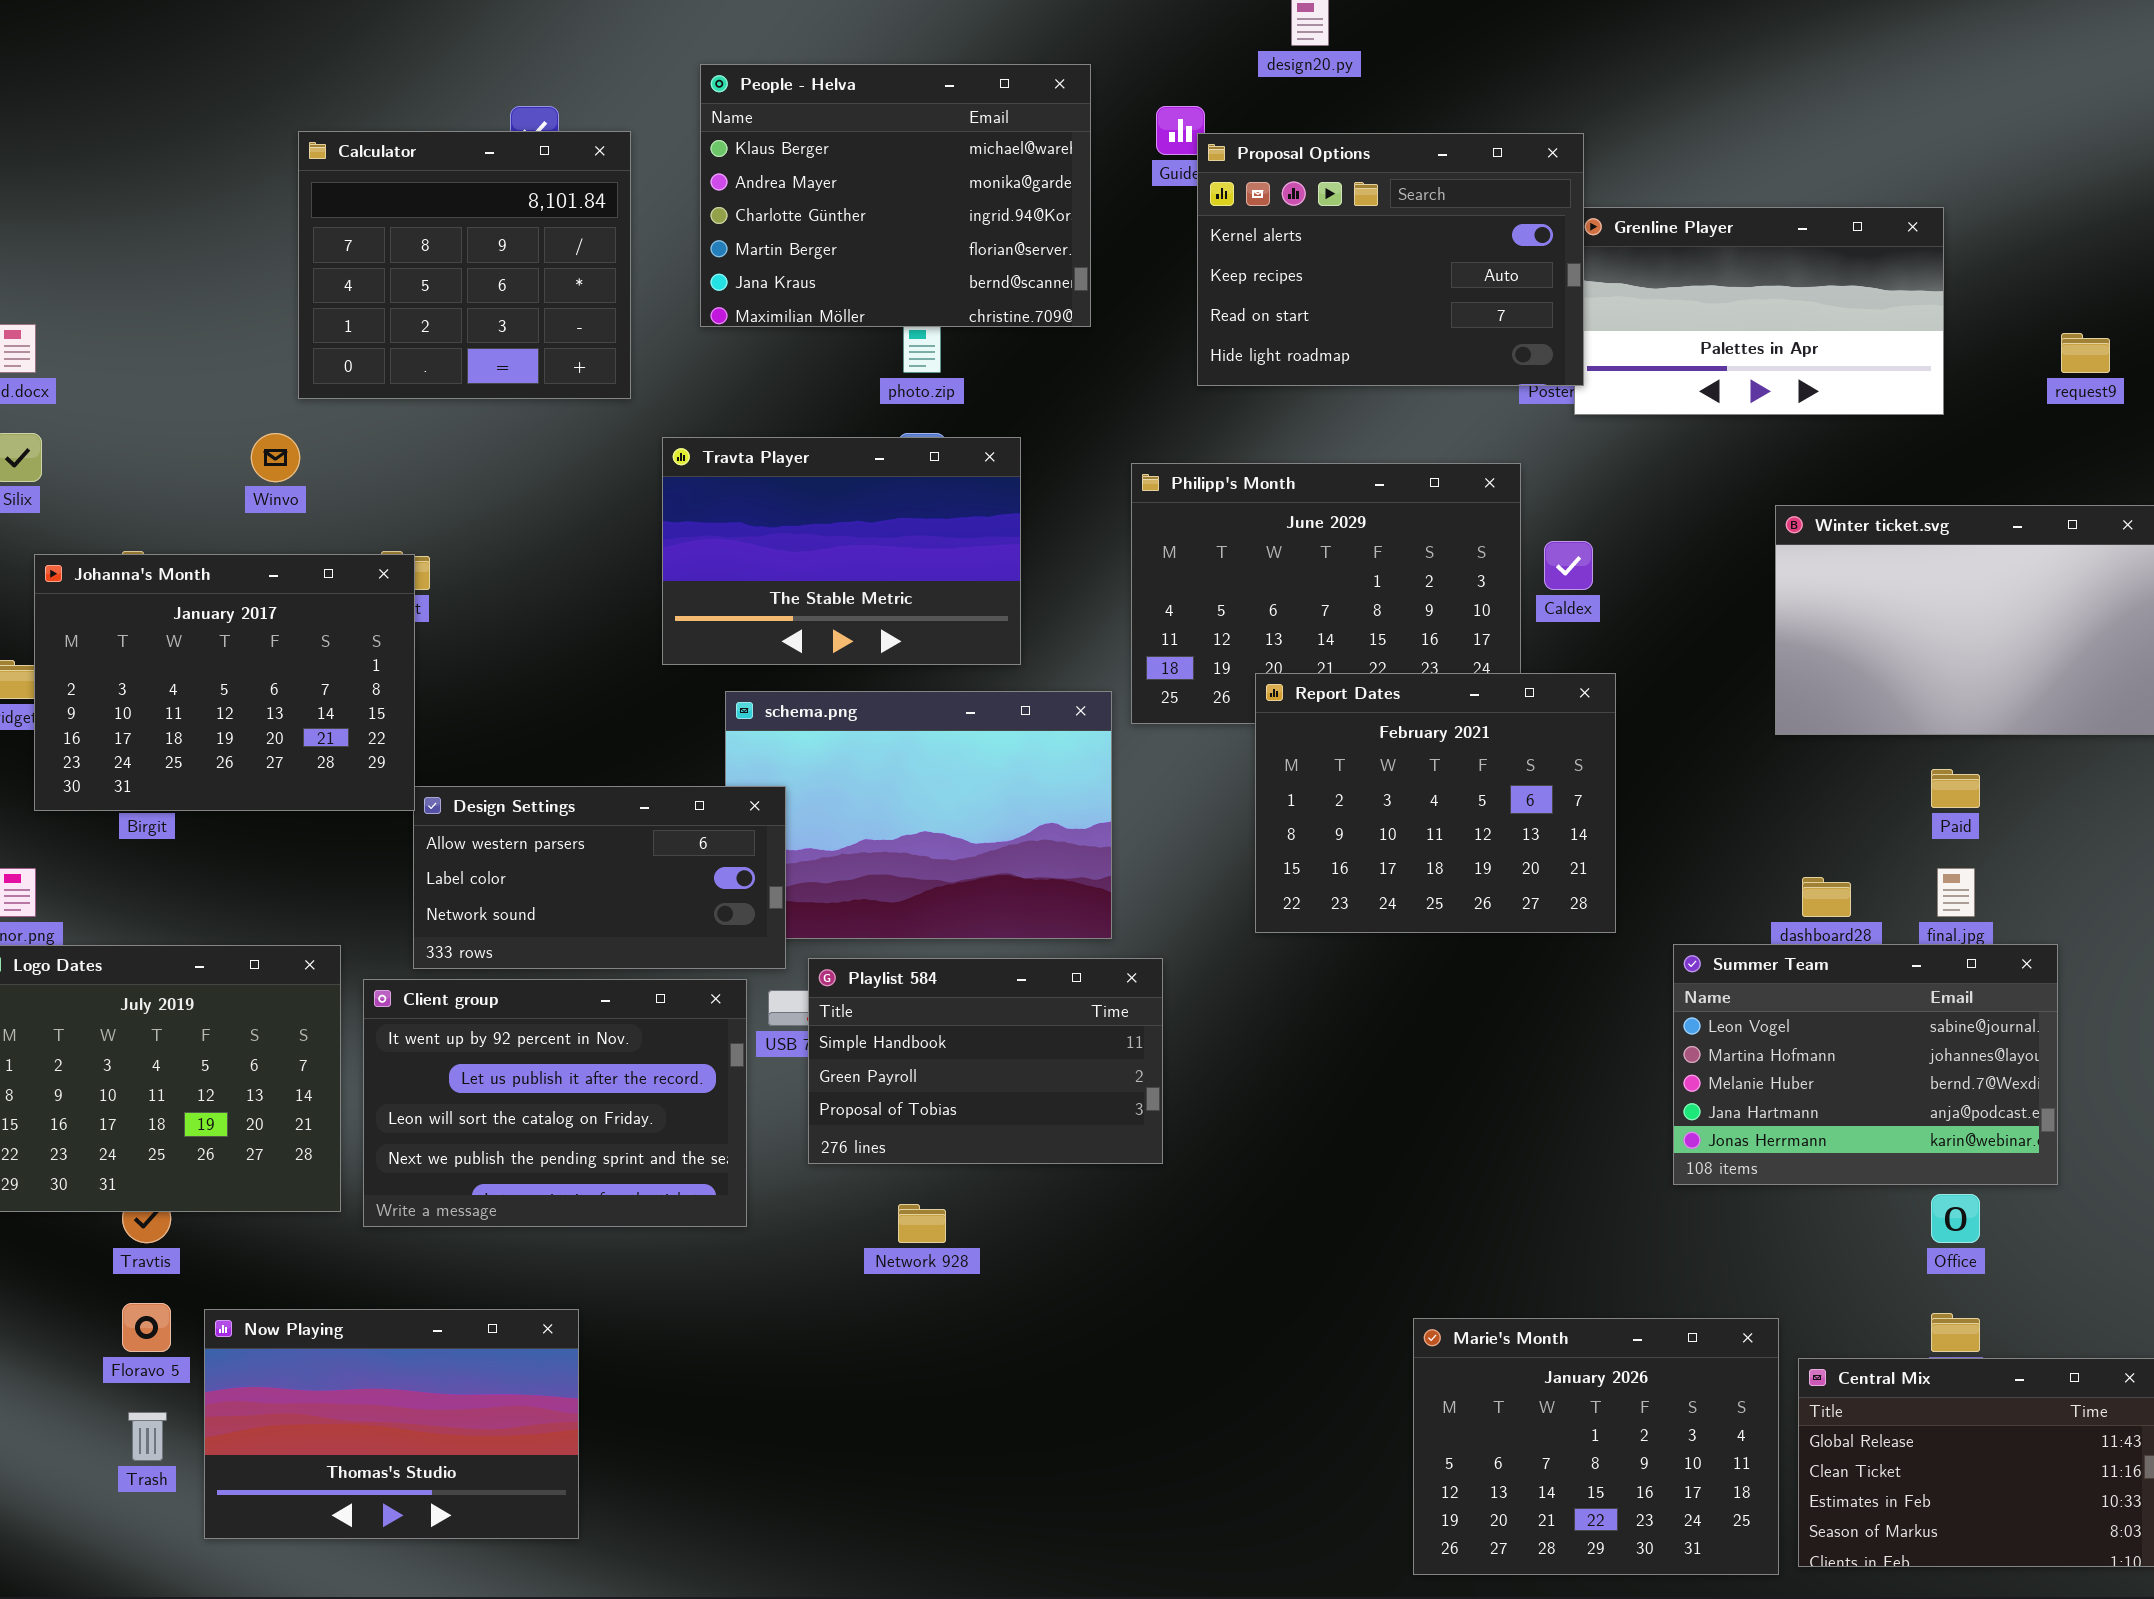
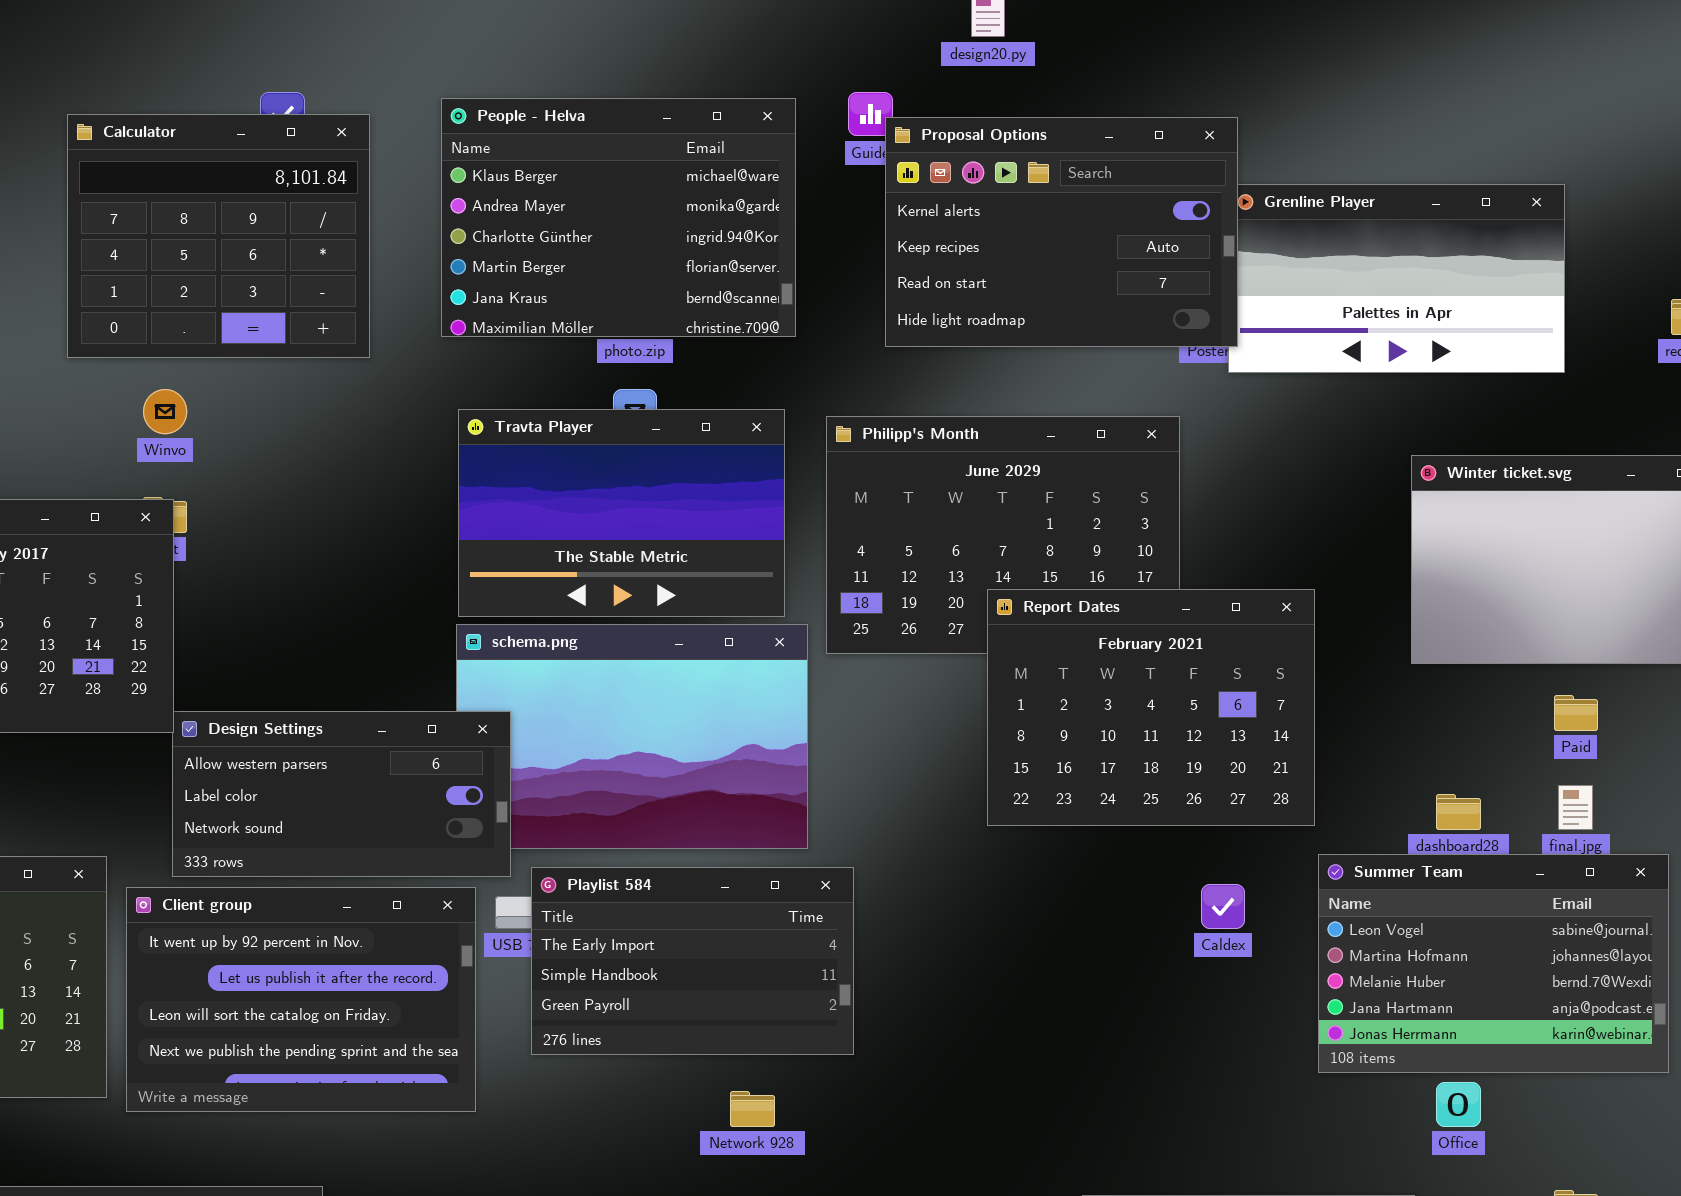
People - Helva: [700,64,1091,327] -> [441,98,796,337], moved
Winvo: [251,433,300,482] -> [143,389,187,434], moved
Travta Player: [662,437,1021,665] -> [458,409,785,617], moved
Caldex: [1544,541,1593,590] -> [1201,884,1245,929], moved
Report Dates: [1255,673,1616,933] -> [987,589,1315,826], moved
Playlist 584: [808,958,1163,1164] -> [531,867,854,1055], scrolled up 1 row
Office: [1931,1194,1980,1243] -> [1436,1082,1481,1127], moved
Network 928: [898,1204,946,1243] -> [730,1091,775,1127], moved

